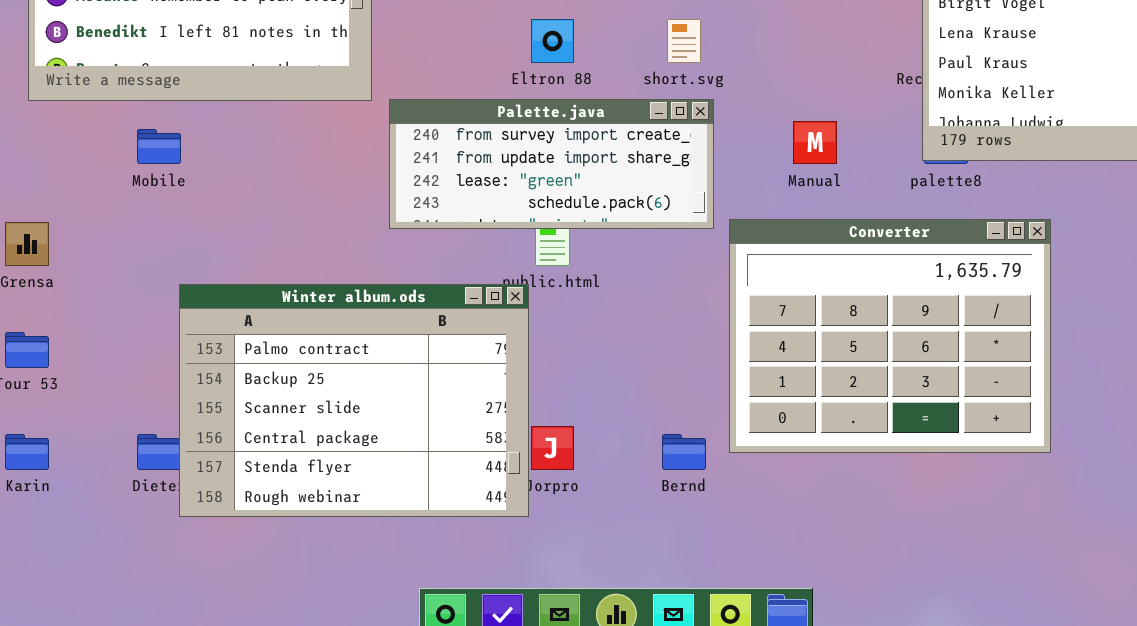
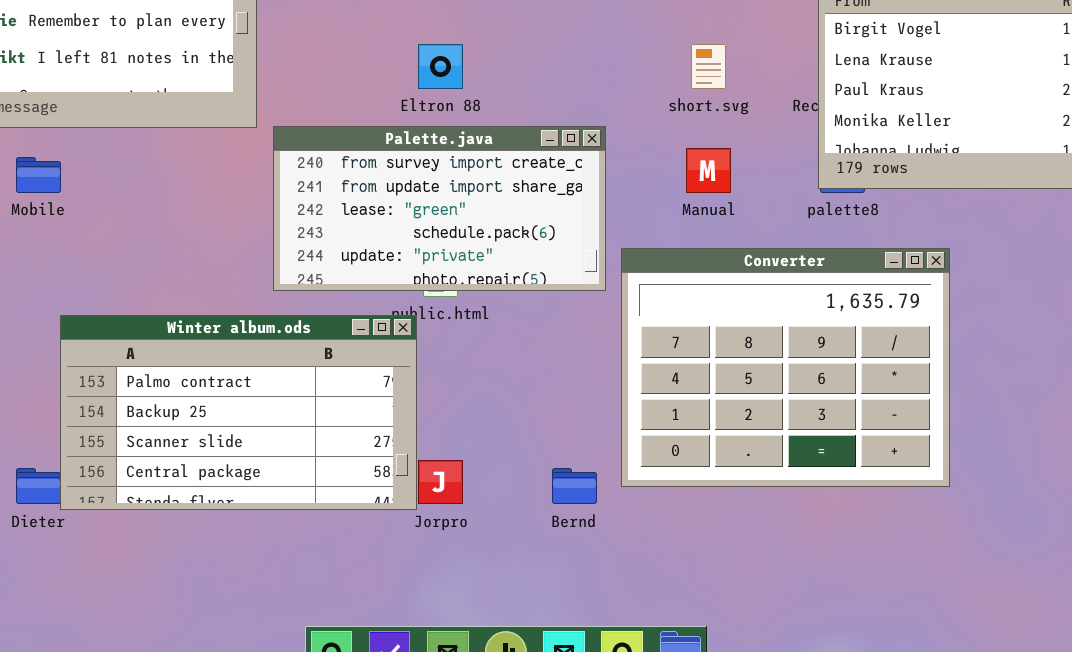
short.svg: [667,19,701,63] -> [691,44,726,89], moved
Palette.java: [389,99,714,229] -> [273,126,606,291], resized
Winter album.ods: [179,284,529,517] -> [60,315,417,510], resized

